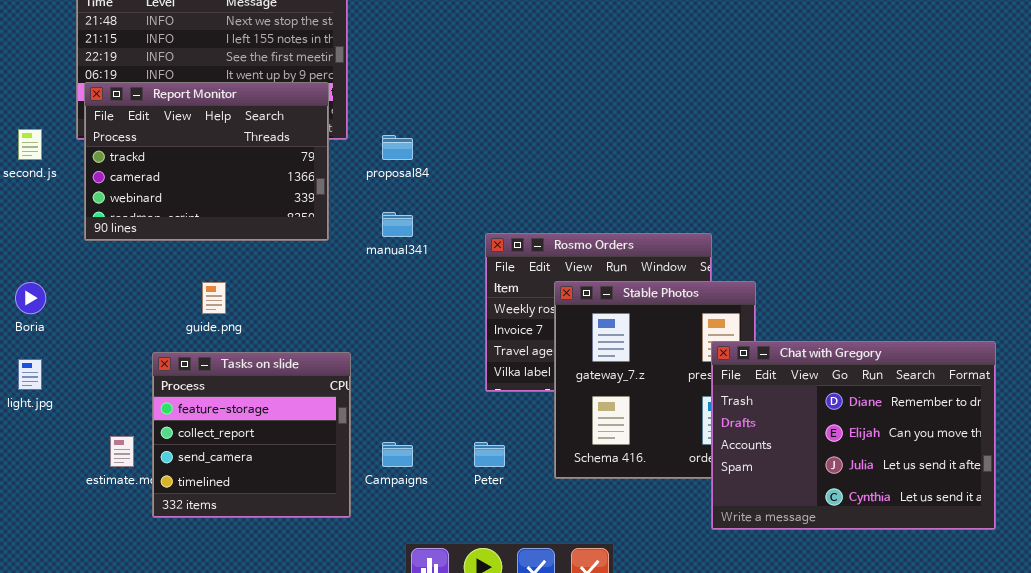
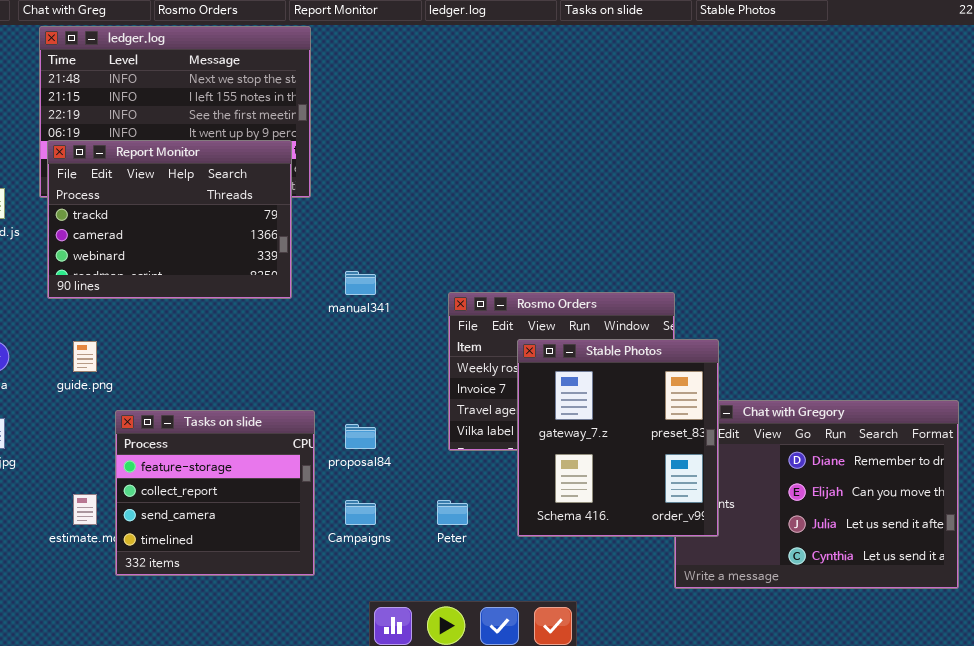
proposal84: [382,135,413,160] -> [345,424,376,449], moved
Stable Photos: [554,281,756,479] -> [517,339,719,537], raised
guide.png: [202,282,226,314] -> [73,341,97,372], moved

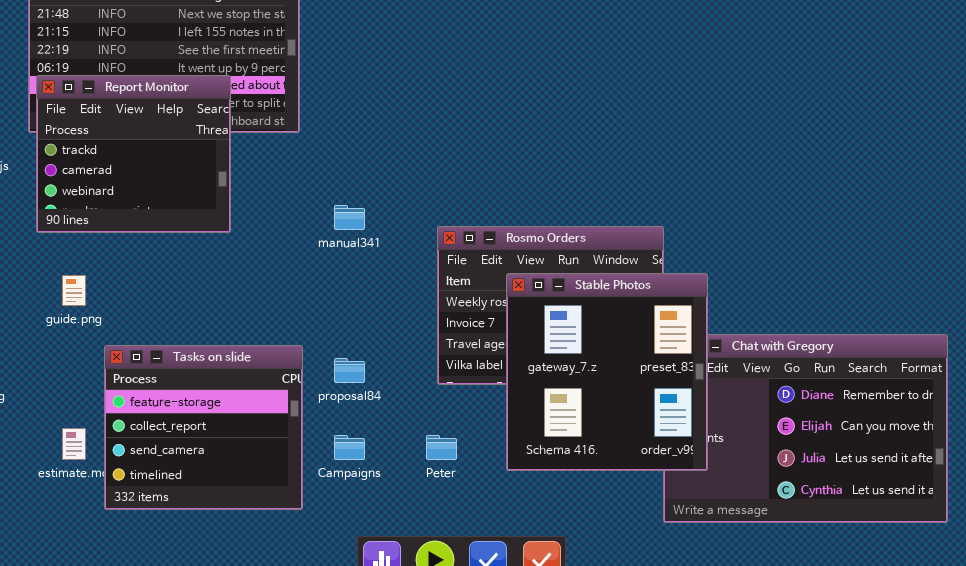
Report Monitor: [47,140,292,299] -> [36,75,231,233], resized

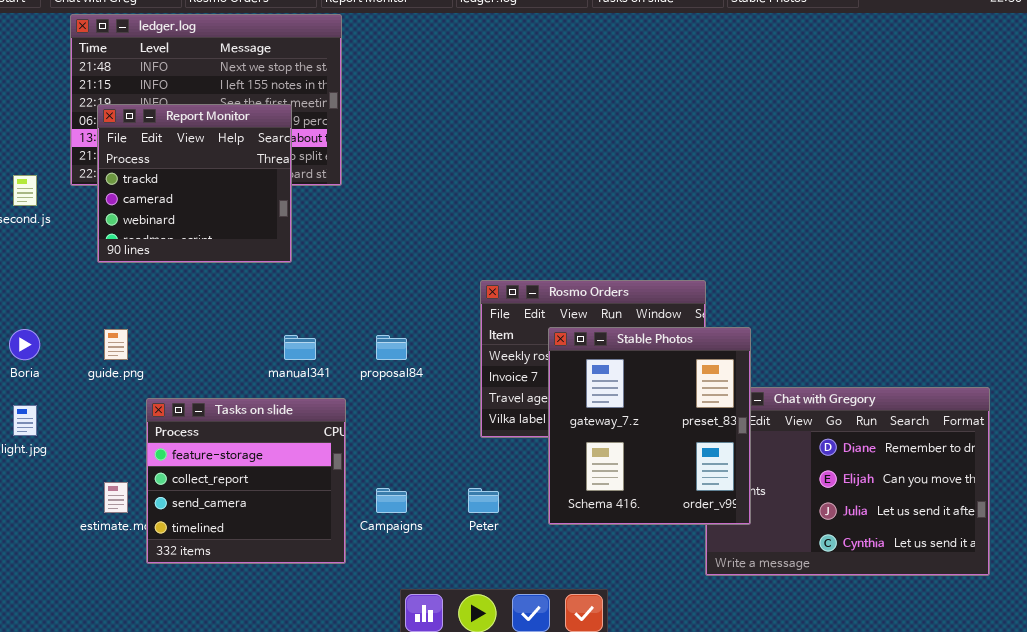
Report Monitor: [36,75,231,233] -> [97,104,292,263], moved
manual341: [334,205,365,230] -> [284,335,316,360], moved
proposal84: [334,358,365,383] -> [376,335,407,360], moved

